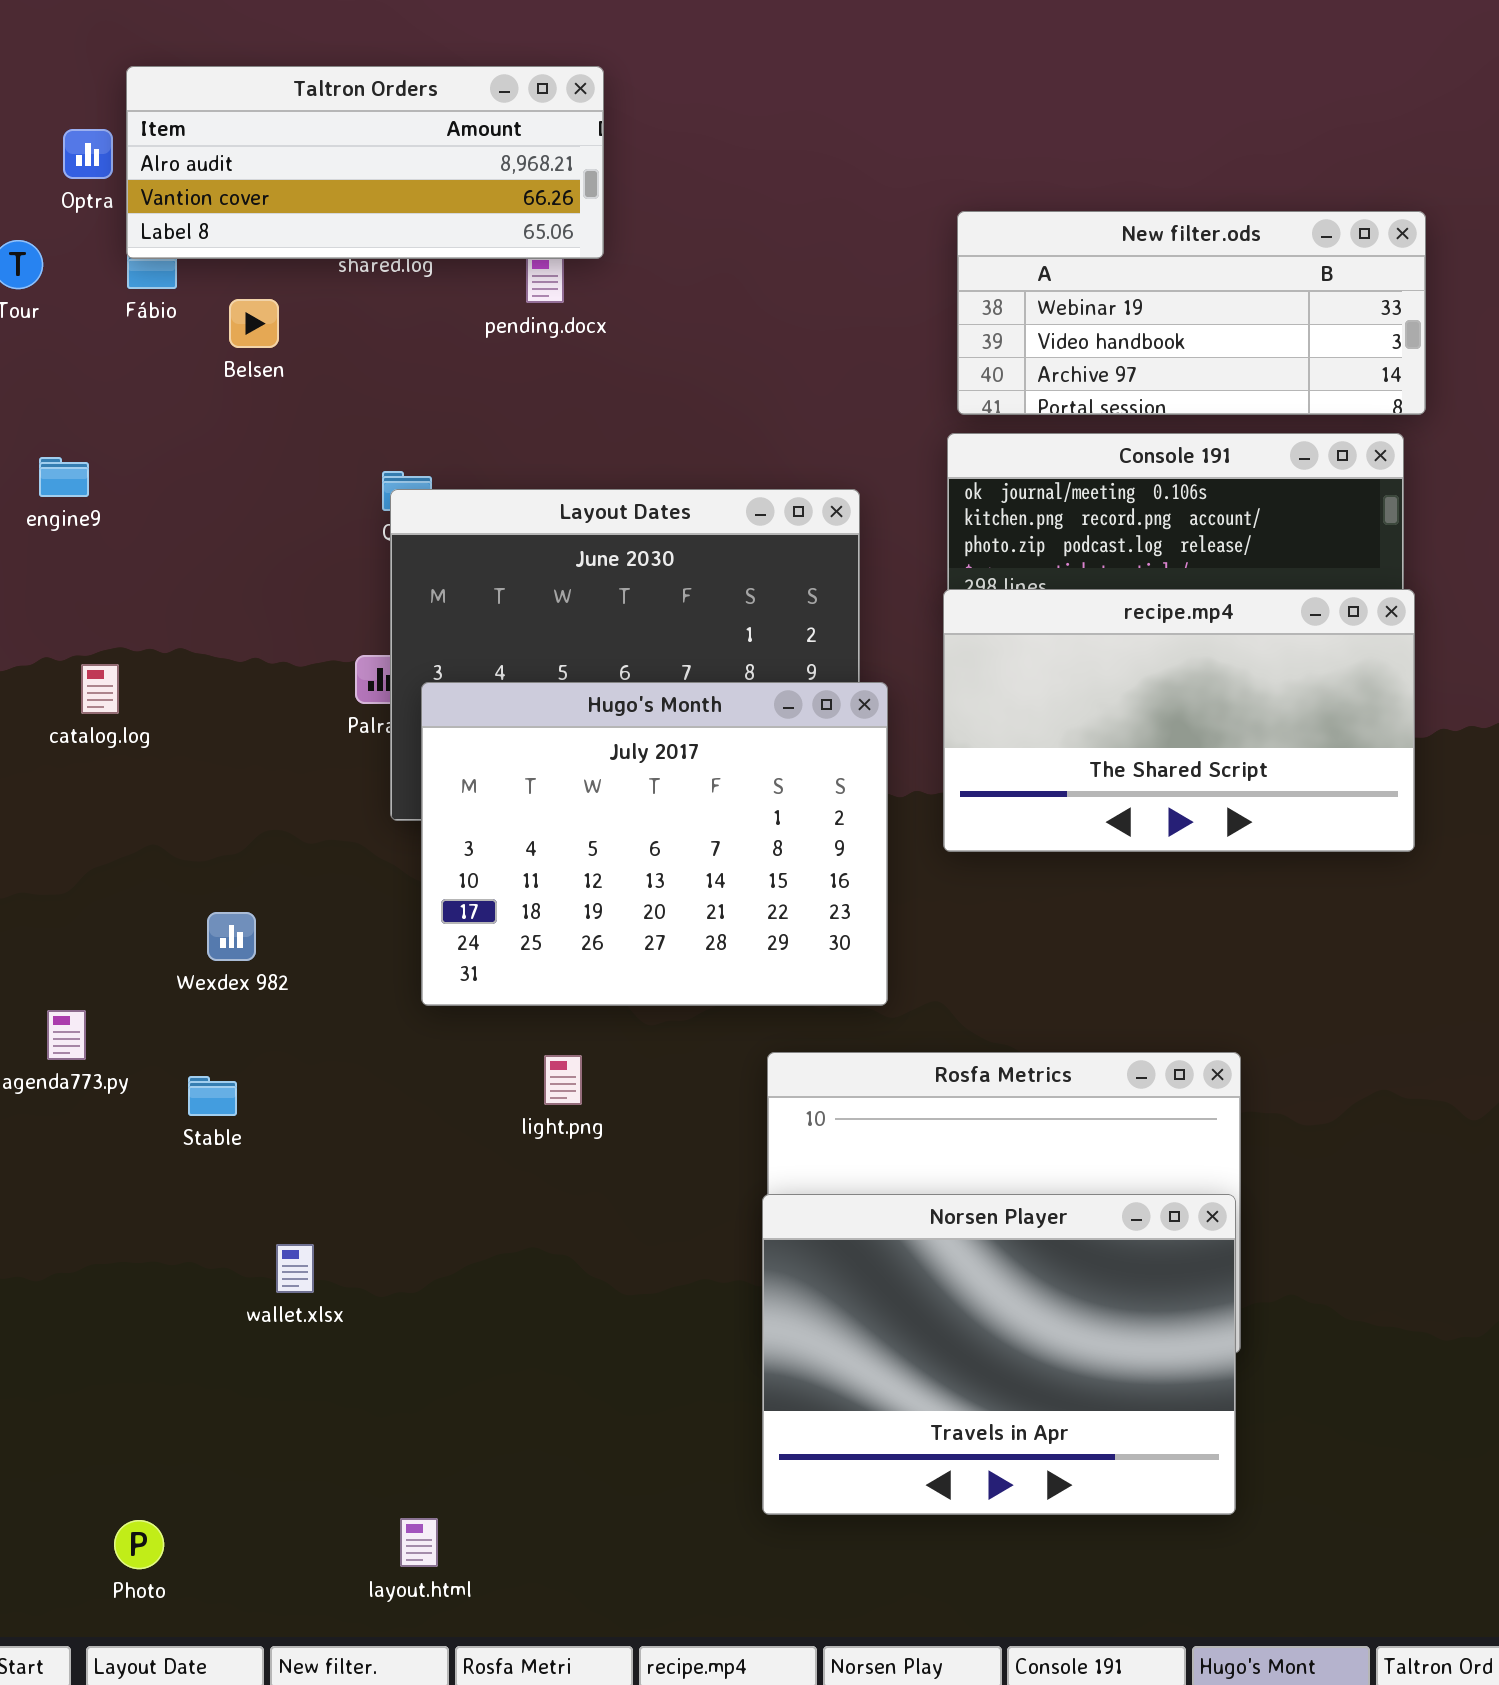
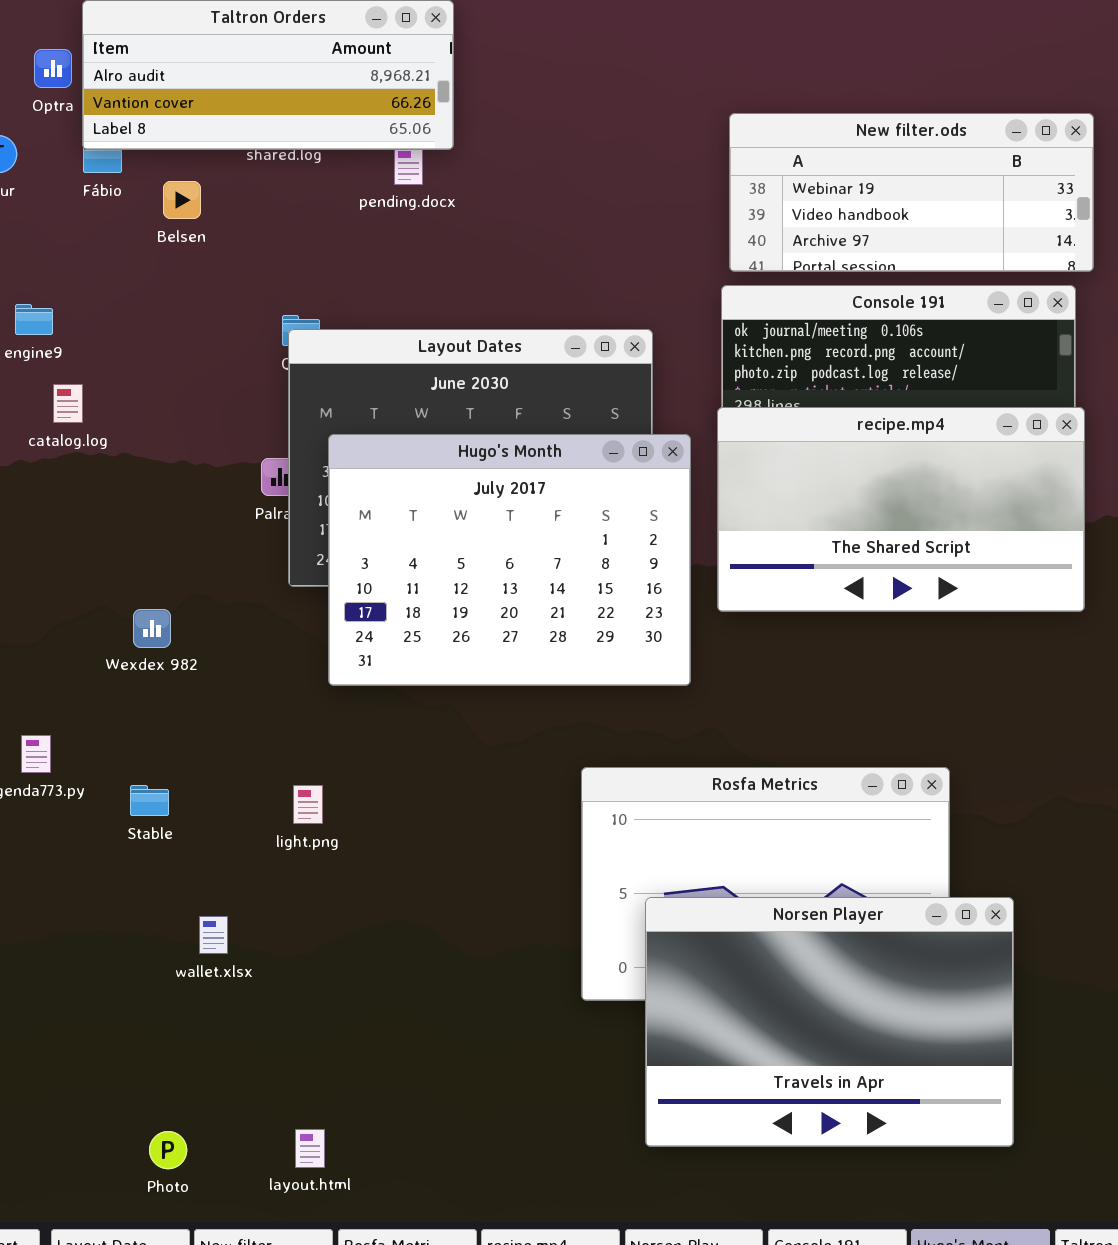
catalog.log: [81,664,119,714] -> [53,384,83,423], moved
Hugo's Month: [421,682,888,1006] -> [328,434,691,686], moved
Wexdex 982: [207,912,256,961] -> [133,609,171,648], moved
light.png: [544,1055,582,1105] -> [293,785,323,824], moved
Norsen Player: [762,1194,1236,1515] -> [645,897,1014,1147], moved
Photo: [114,1520,164,1569] -> [149,1131,187,1169], moved

